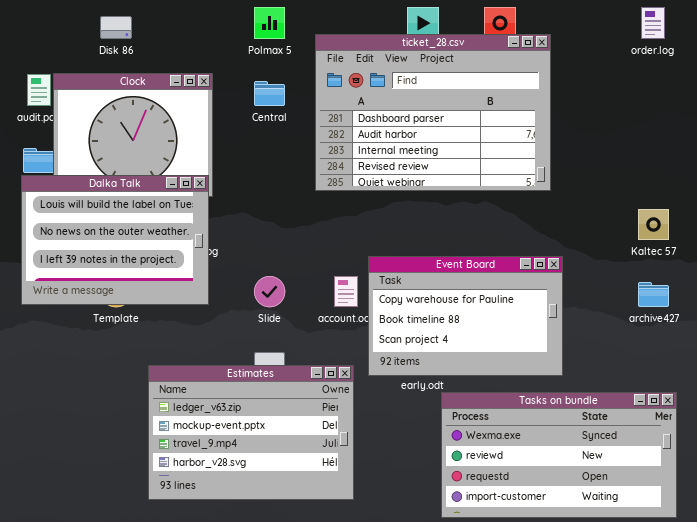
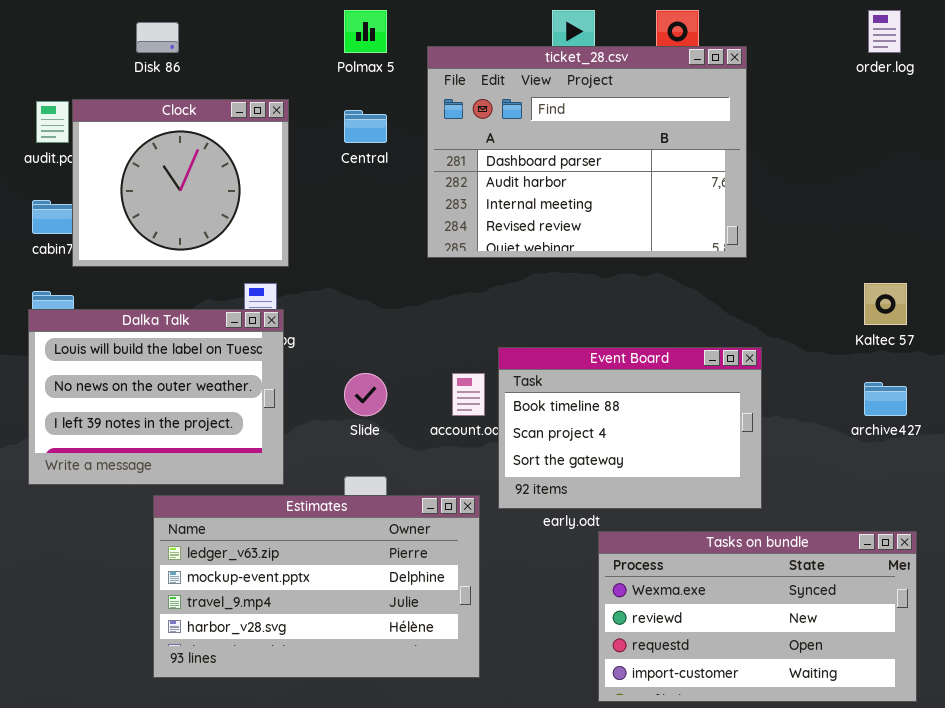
Dalka Talk: [21,175,209,305] -> [28,309,284,485], moved
Event Board: [368,256,563,376] -> [498,347,762,509], scrolled down 1 row
Estimates: [148,365,354,500] -> [153,495,480,678], resized

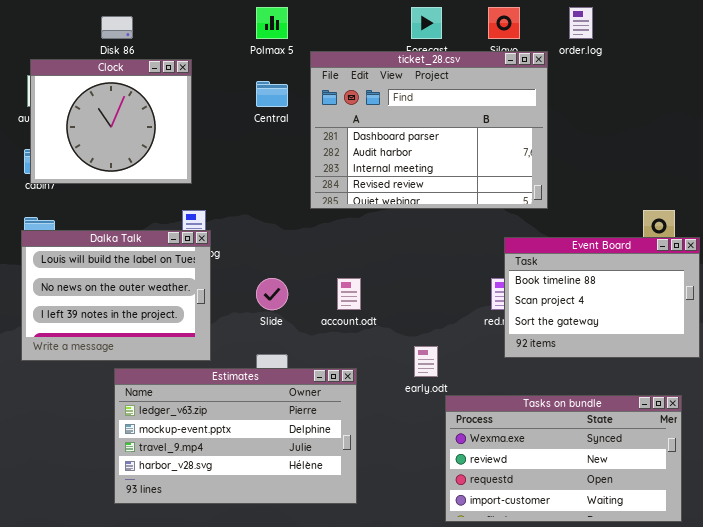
order.log: [868,10,901,53] -> [569,7,593,39], moved
ticket_28.csv: [427,46,747,258] -> [310,51,548,209], moved
Clock: [72,99,289,267] -> [30,59,192,184], moved
Event Board: [498,347,762,509] -> [504,237,700,358], moved

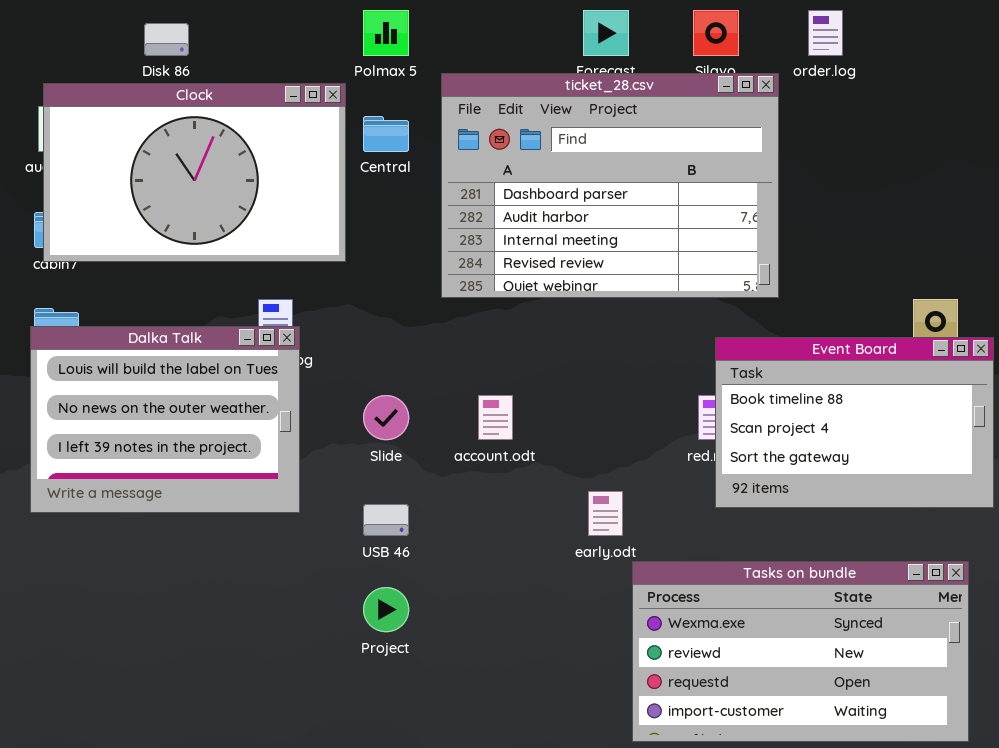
Clock: [30,59,192,184] -> [43,83,346,262], resized
Estimates: [114,368,357,504] -> none, closed

